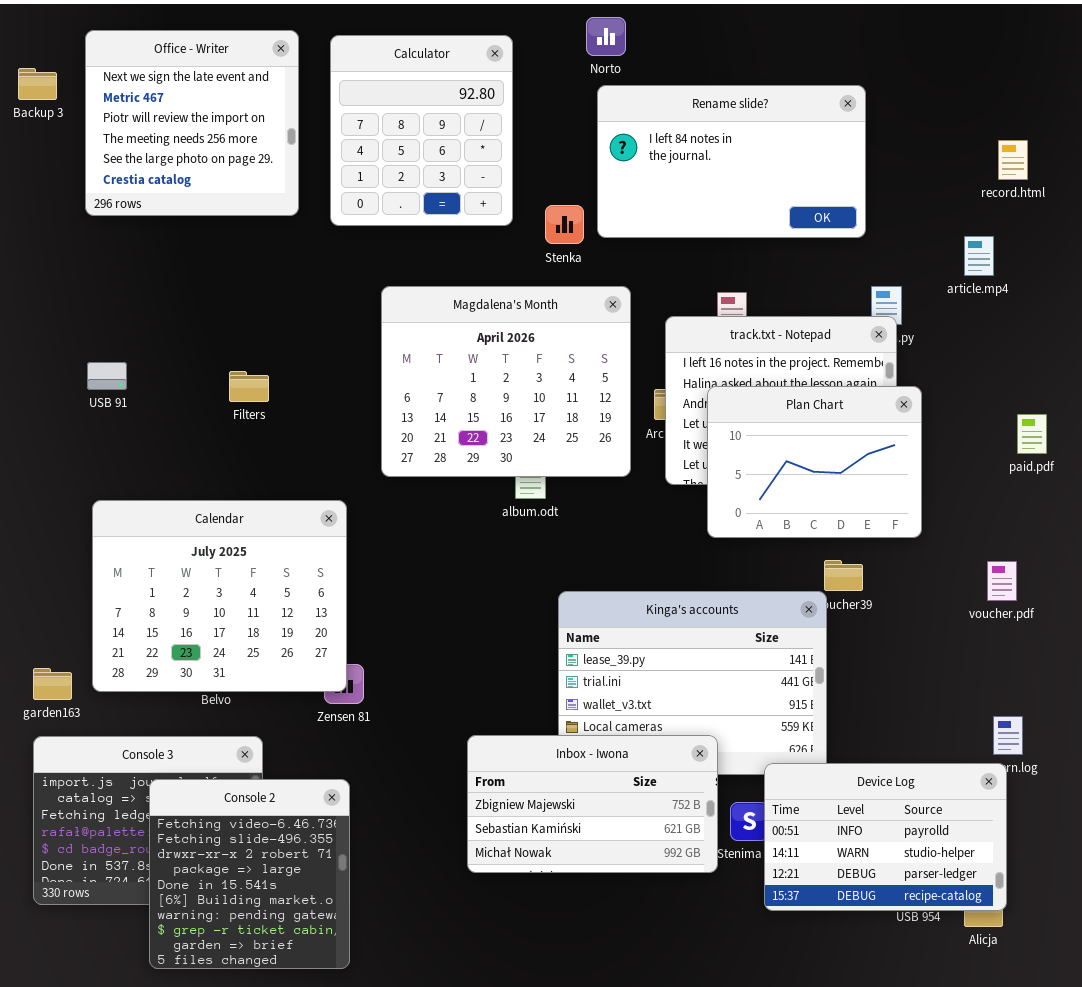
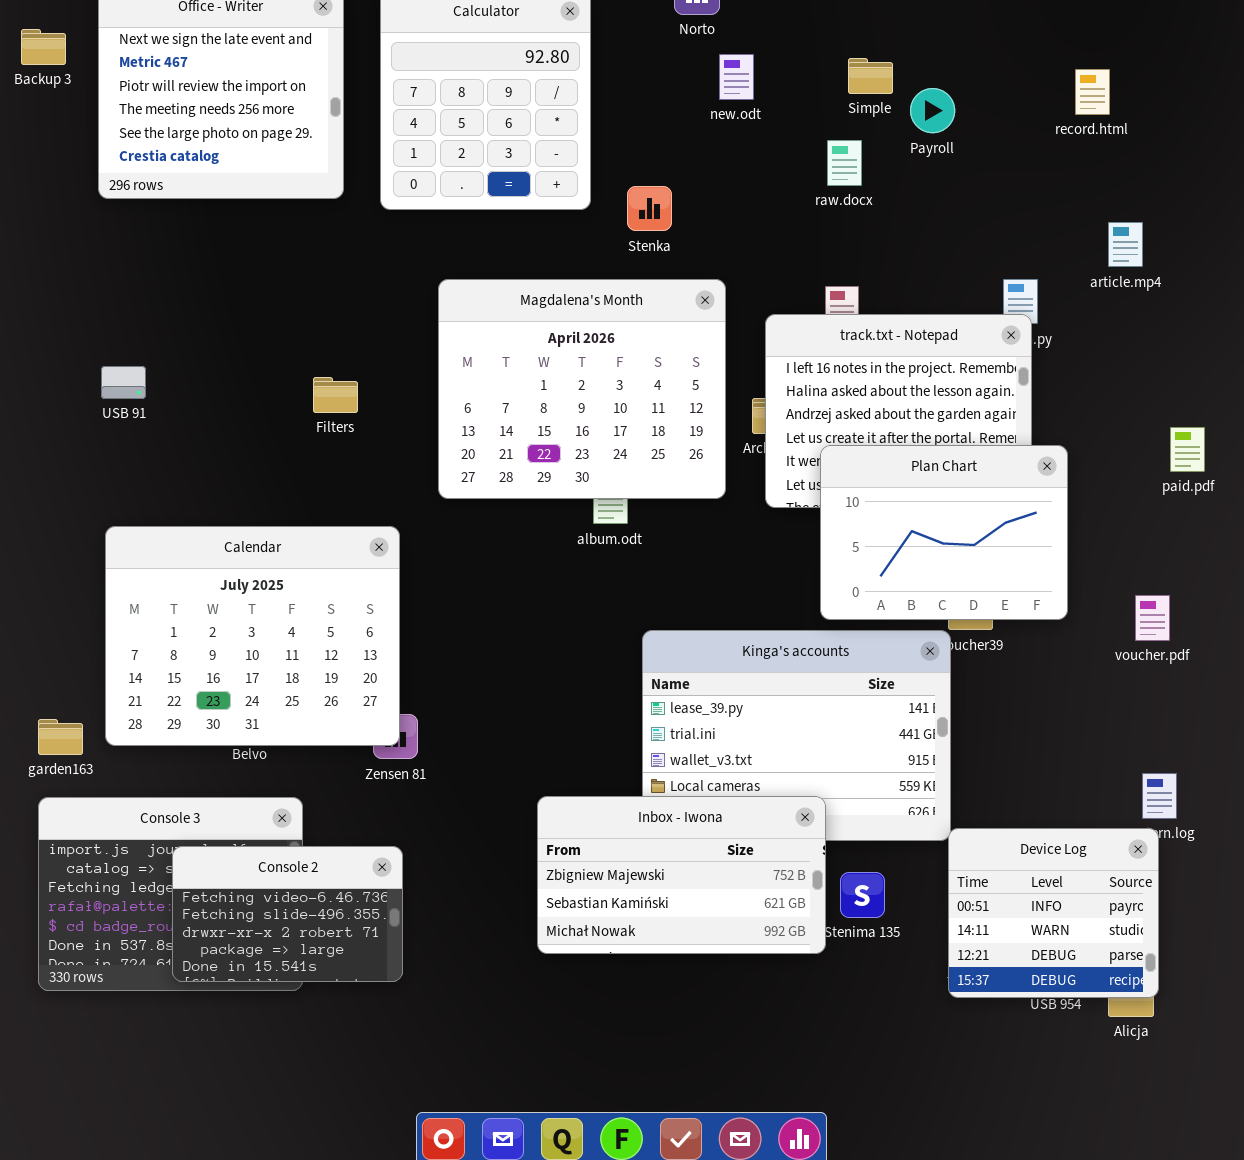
Rename slide?: [597,85,866,238] -> none, closed
record.html: [998,140,1028,180] -> [1075,69,1110,115], moved
Filters: [229,371,269,402] -> [313,377,358,413], moved
Plan Chart: [707,386,922,538] -> [820,445,1068,620], moved
Device Log: [764,763,1007,911] -> [948,828,1159,998], resized
Console 2: [149,779,350,969] -> [172,846,403,982], resized

